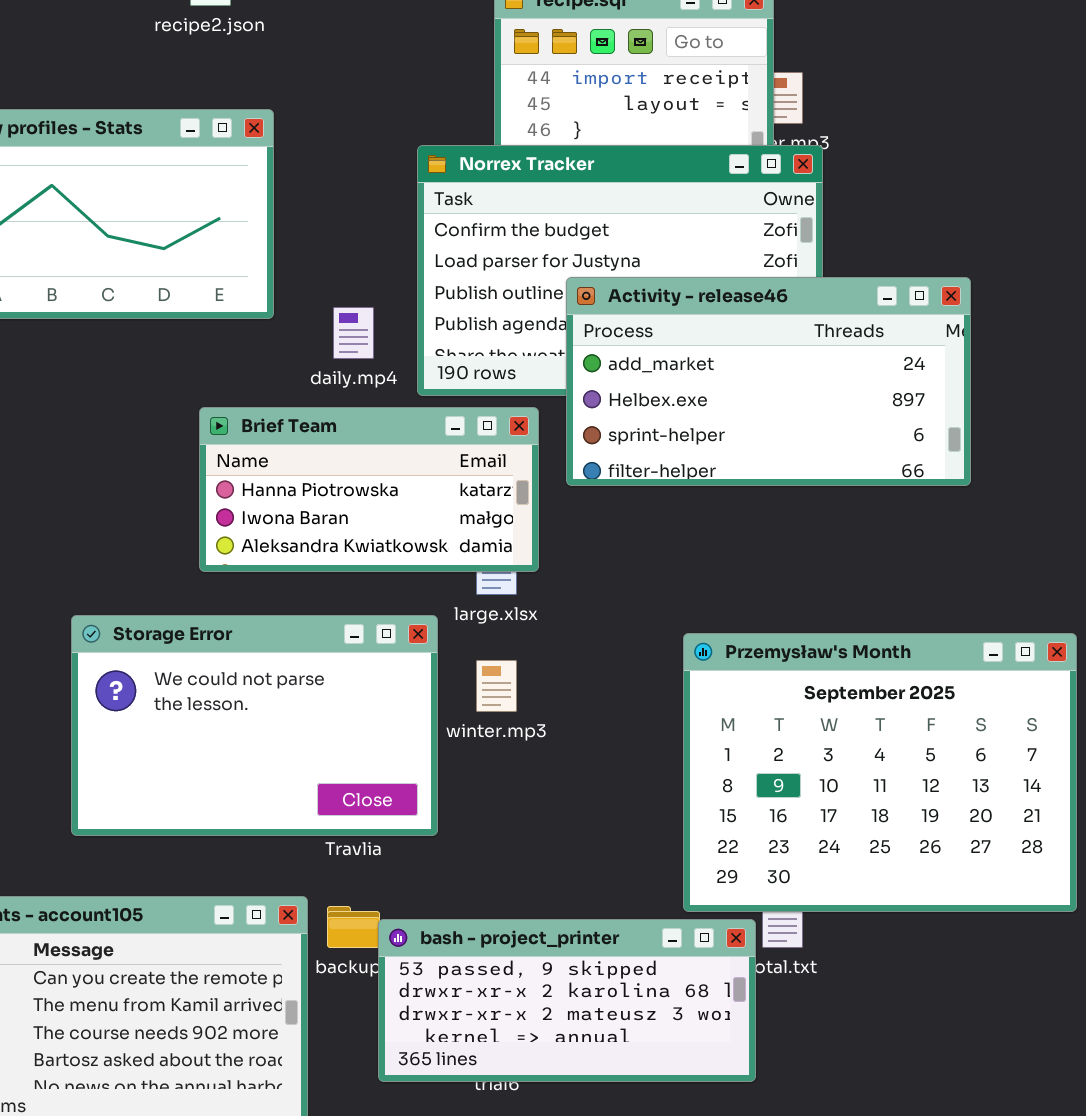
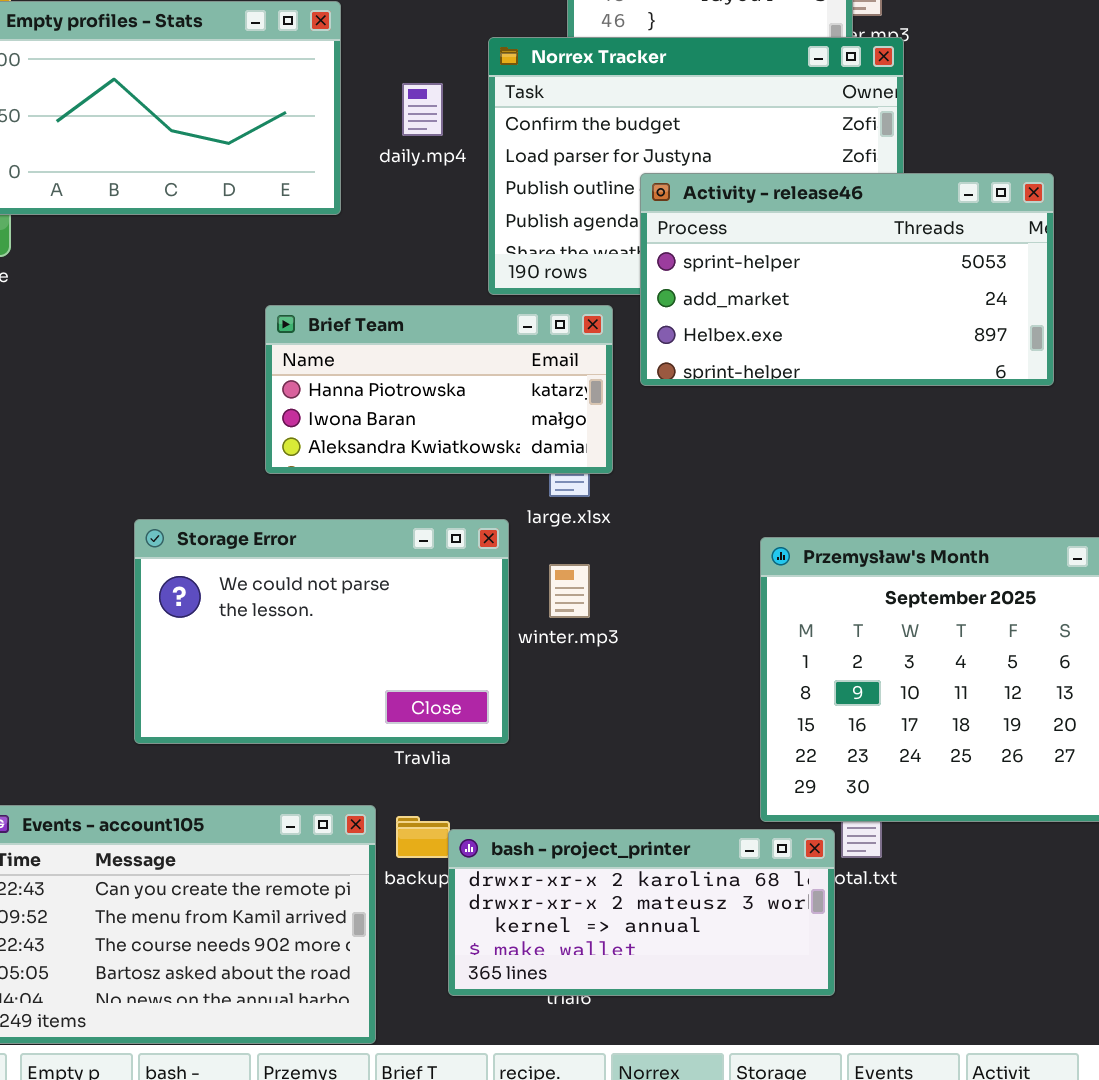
Activity - release46: [566,277,971,486] -> [640,173,1054,386], scrolled up 1 row
daily.mp4: [333,307,374,359] -> [402,83,443,136], moved
bash - project_printer: [378,919,756,1082] -> [448,829,835,996], scrolled down 1 row

